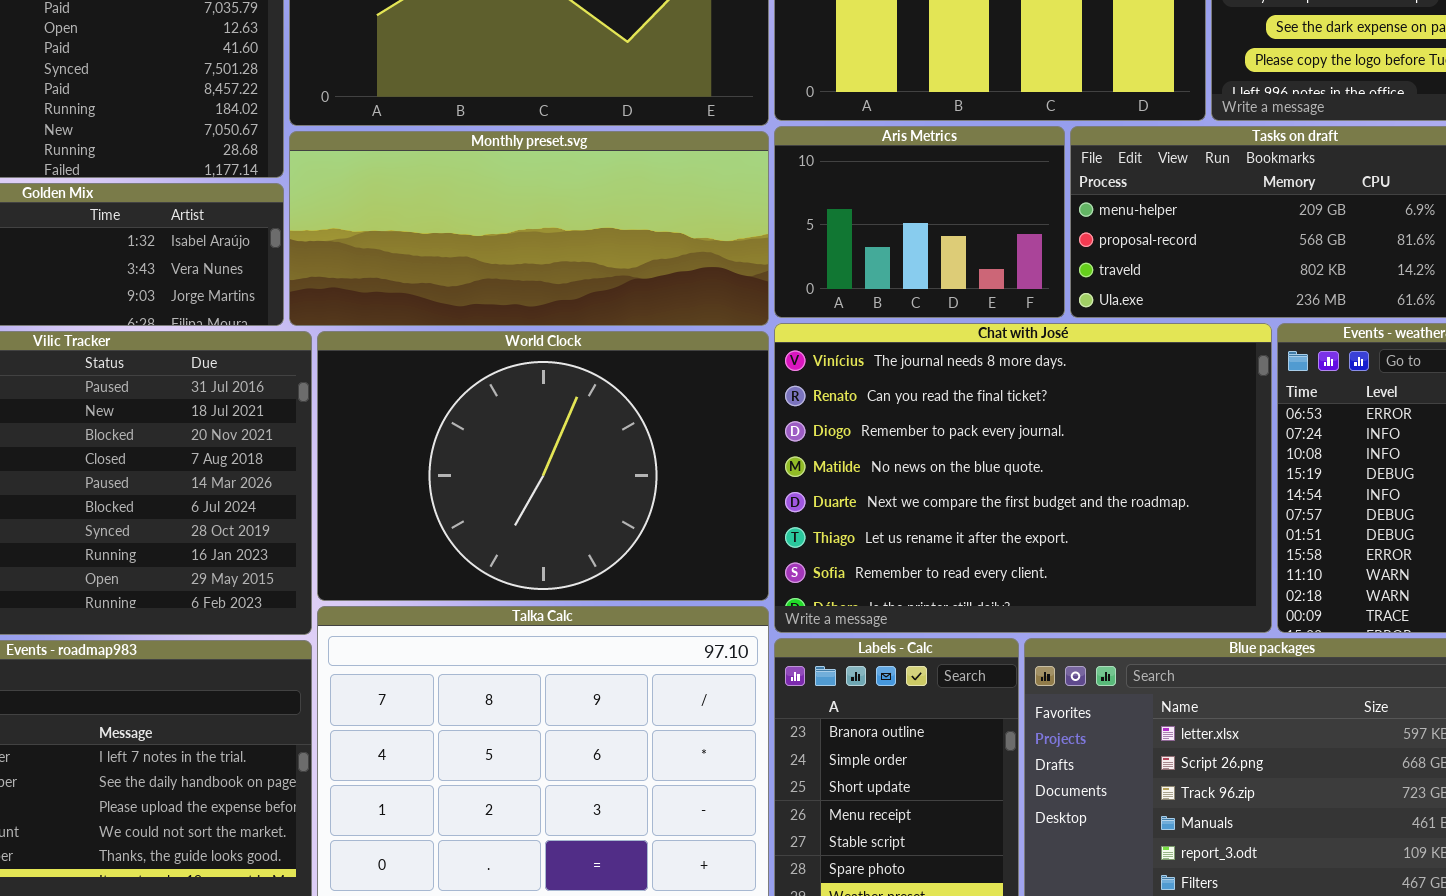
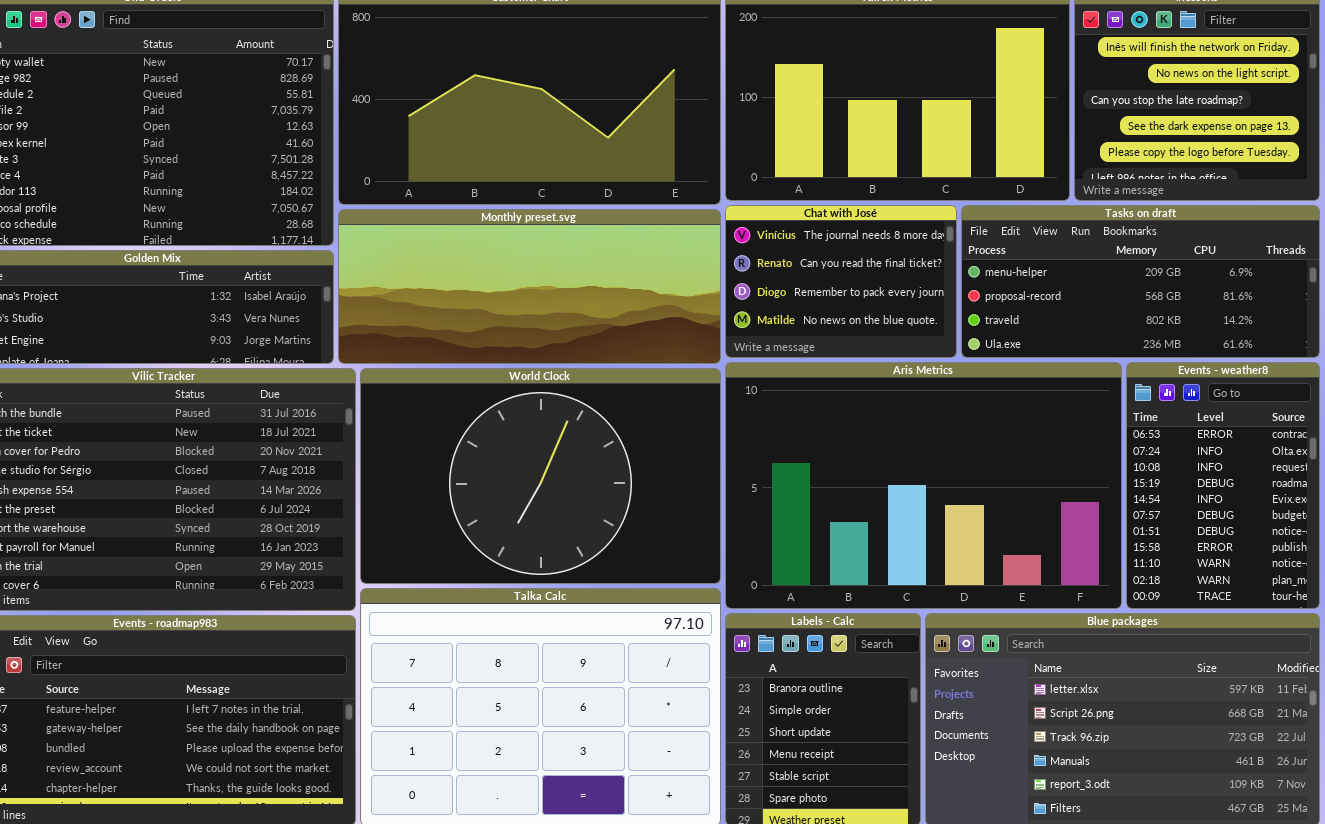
Aris Metrics: [774,126,1065,318] -> [725,362,1122,609], moved, resized
Chat with José: [774,323,1272,633] -> [725,205,957,358], moved, resized

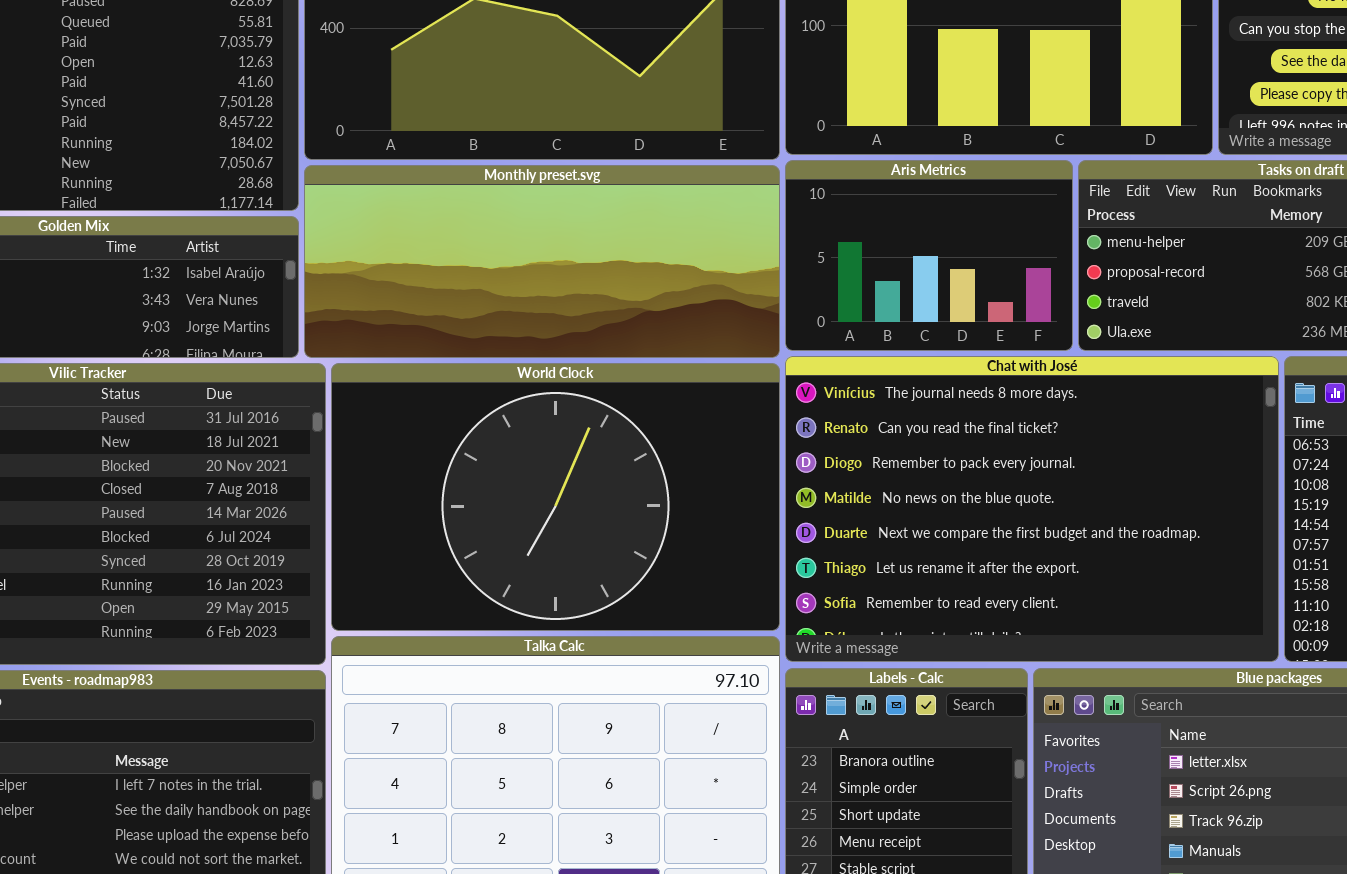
Chat with José: [725,205,957,358] -> [785,356,1279,662], moved, resized
Aris Metrics: [725,362,1122,609] -> [785,160,1073,351], moved, resized

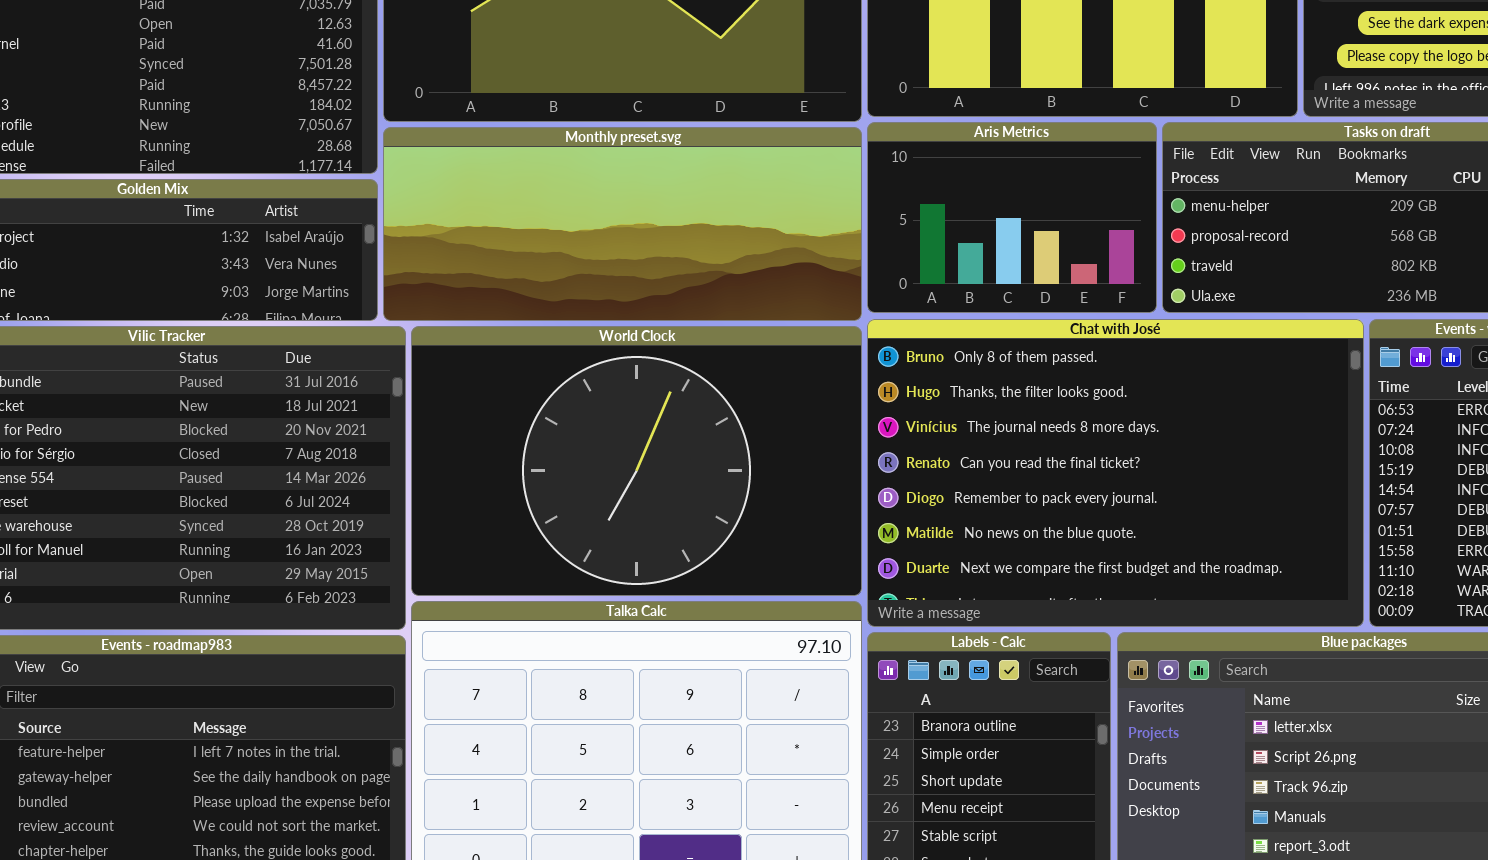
Chat with José: [785,356,1279,662] -> [867,319,1364,627], scrolled up 2 rows

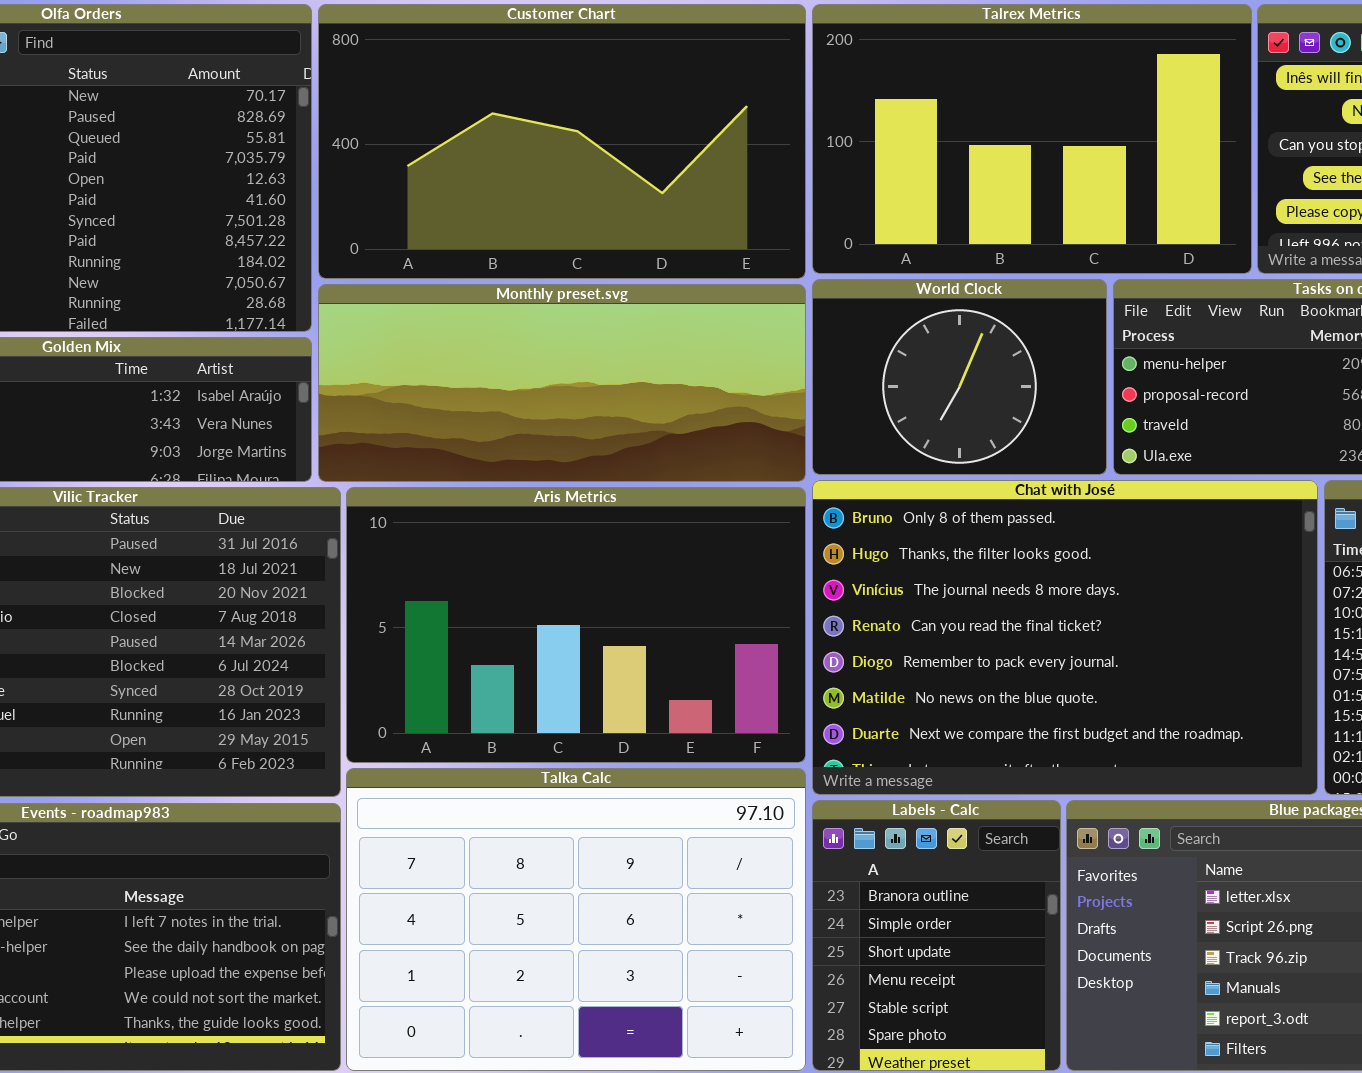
Aris Metrics: [867,122,1157,313] -> [346,487,806,763], moved, resized
World Clock: [411,326,862,596] -> [812,279,1107,475], moved, resized

